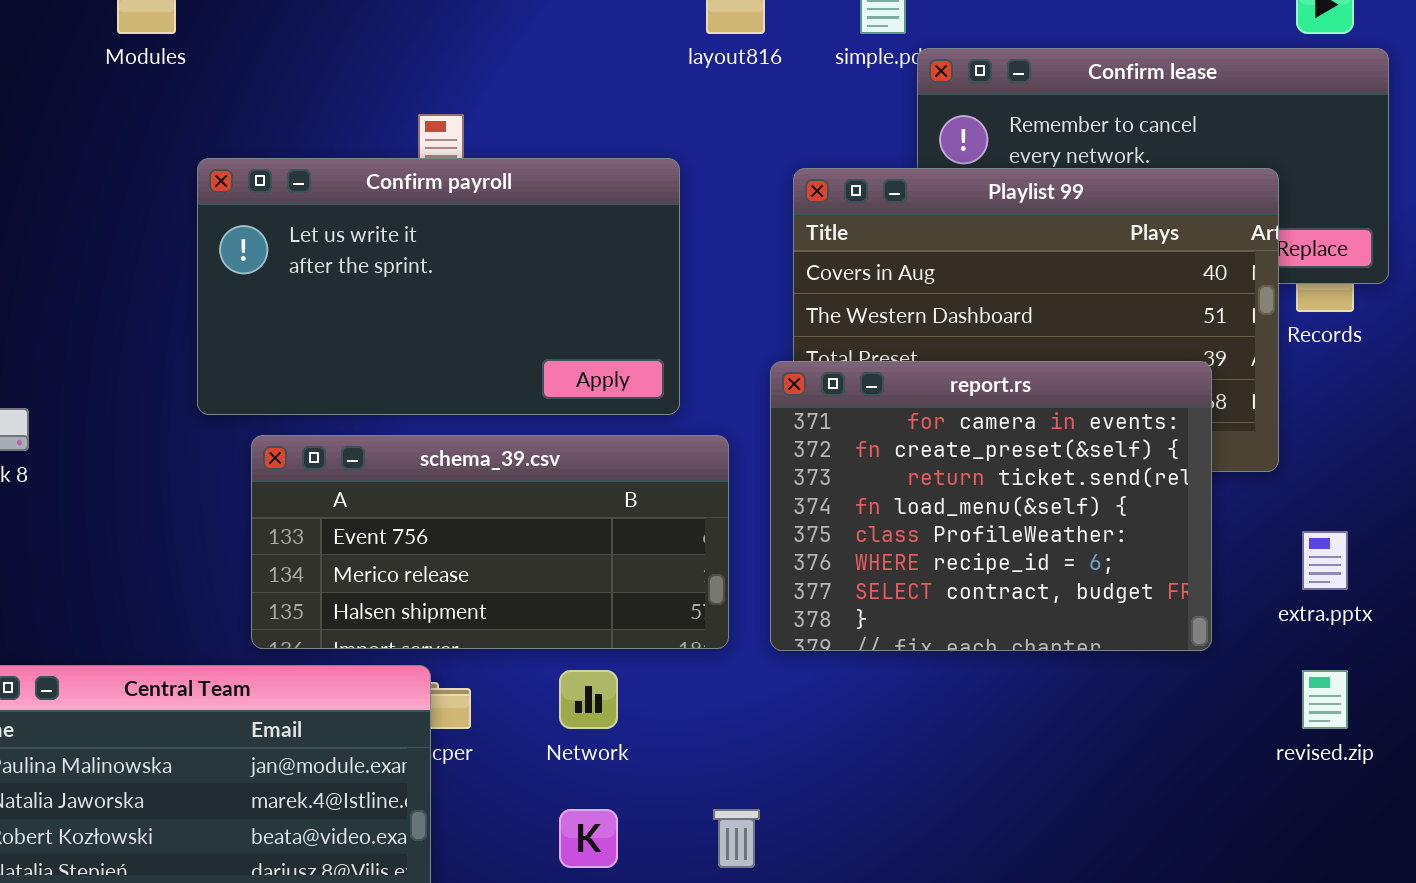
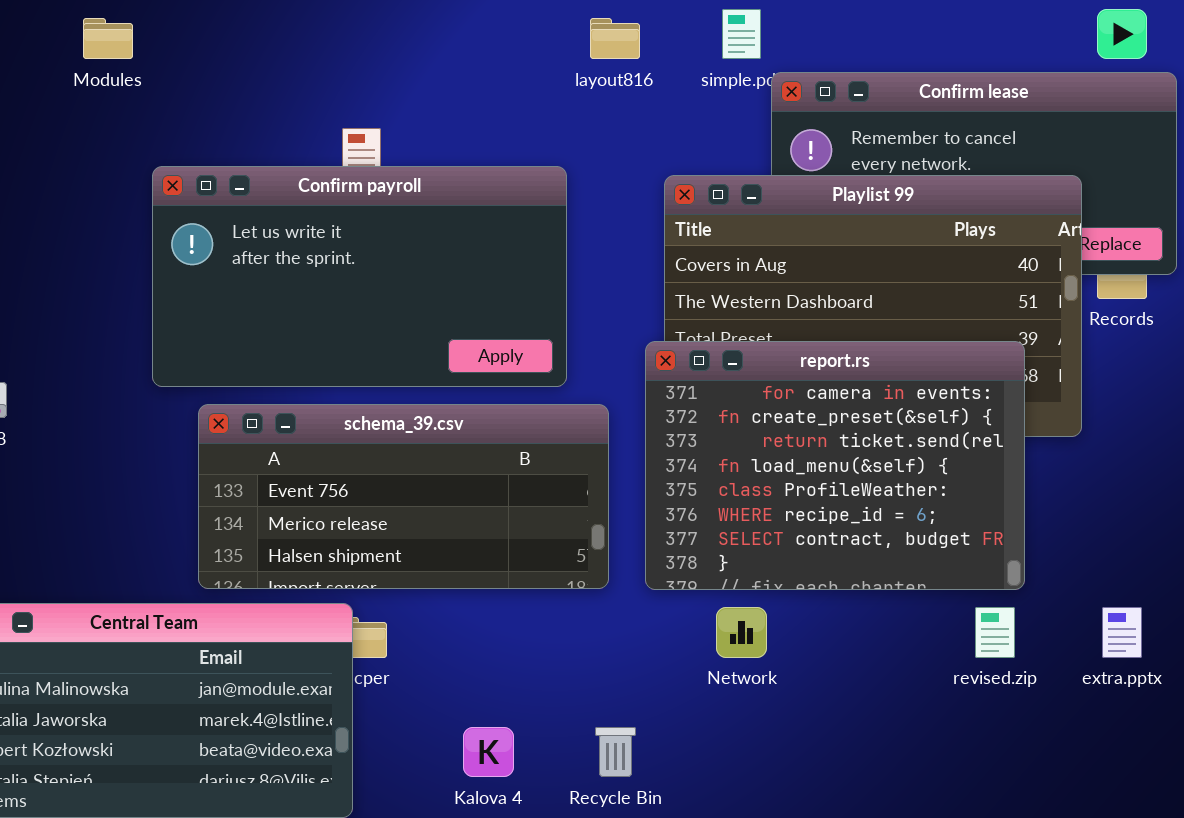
extra.pptx: [1302,531,1348,590] -> [1102,607,1142,658], moved
Network: [559,670,618,729] -> [716,607,767,658], moved
revised.zip: [1302,670,1348,729] -> [975,607,1015,658], moved

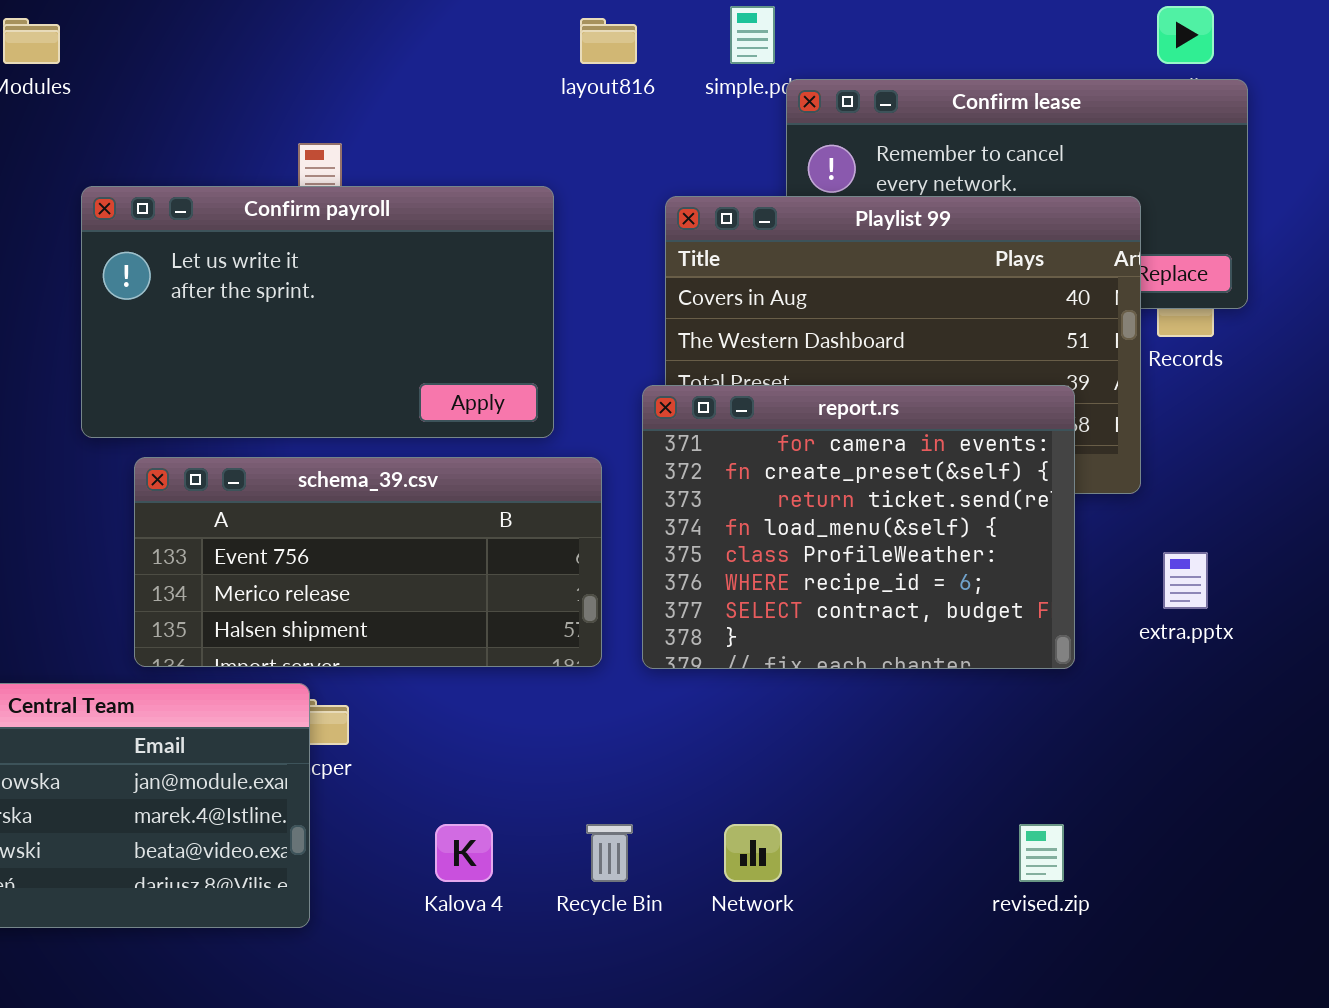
Network: [716,607,767,658] -> [724,824,782,882], moved
revised.zip: [975,607,1015,658] -> [1019,824,1064,882], moved
extra.pptx: [1102,607,1142,658] -> [1163,552,1208,609], moved

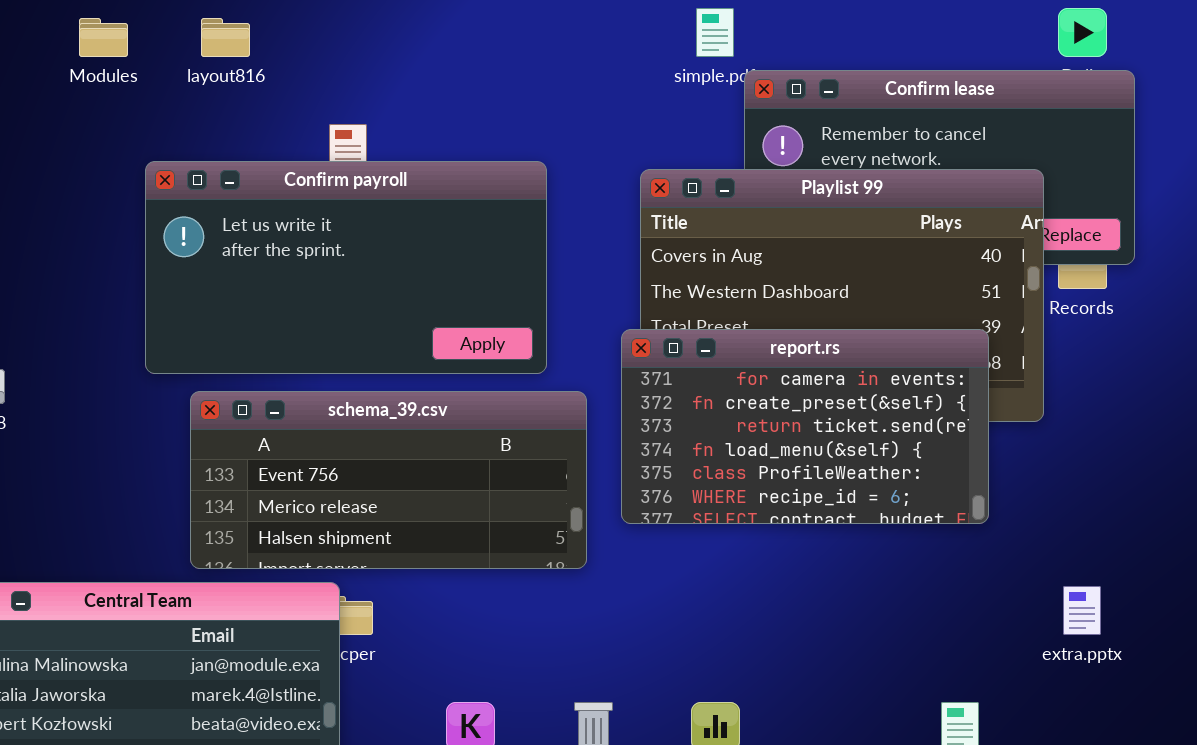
layout816: [580,18,637,64] -> [201,18,250,57], moved
report.rs: [642,385,1075,669] -> [621,329,989,524], resized
extra.pptx: [1163,552,1208,609] -> [1063,586,1101,635], moved

